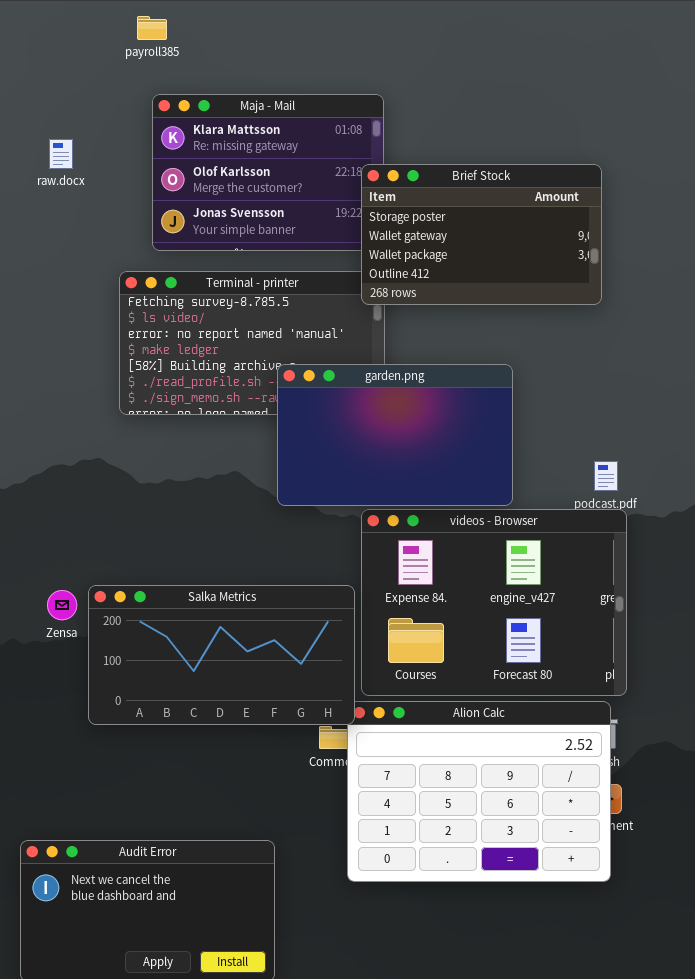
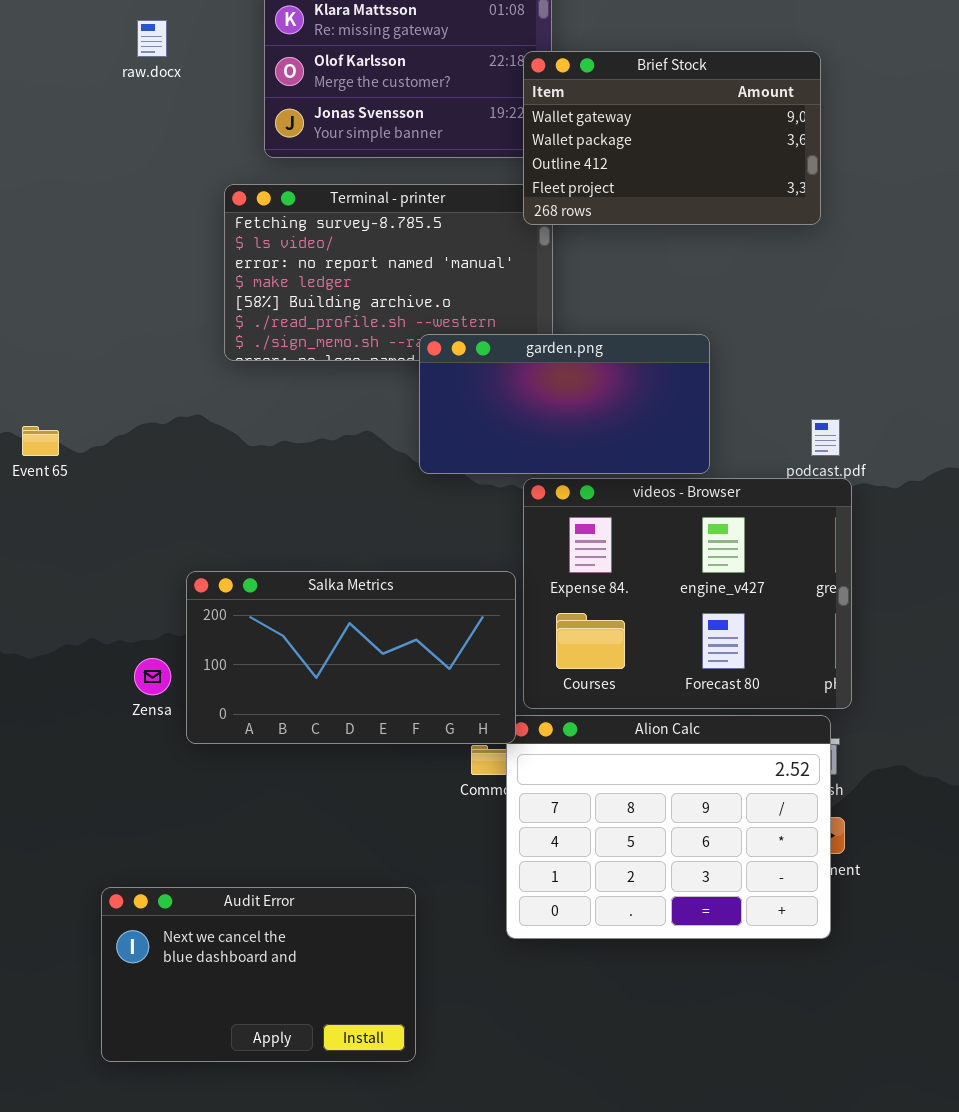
Brief Stock: [361,164,602,305] -> [523,51,821,225], scrolled down 1 row
garden.png: [277,364,513,506] -> [419,334,710,474], resized
Zensa: [47,590,77,620] -> [134,658,171,695], moved

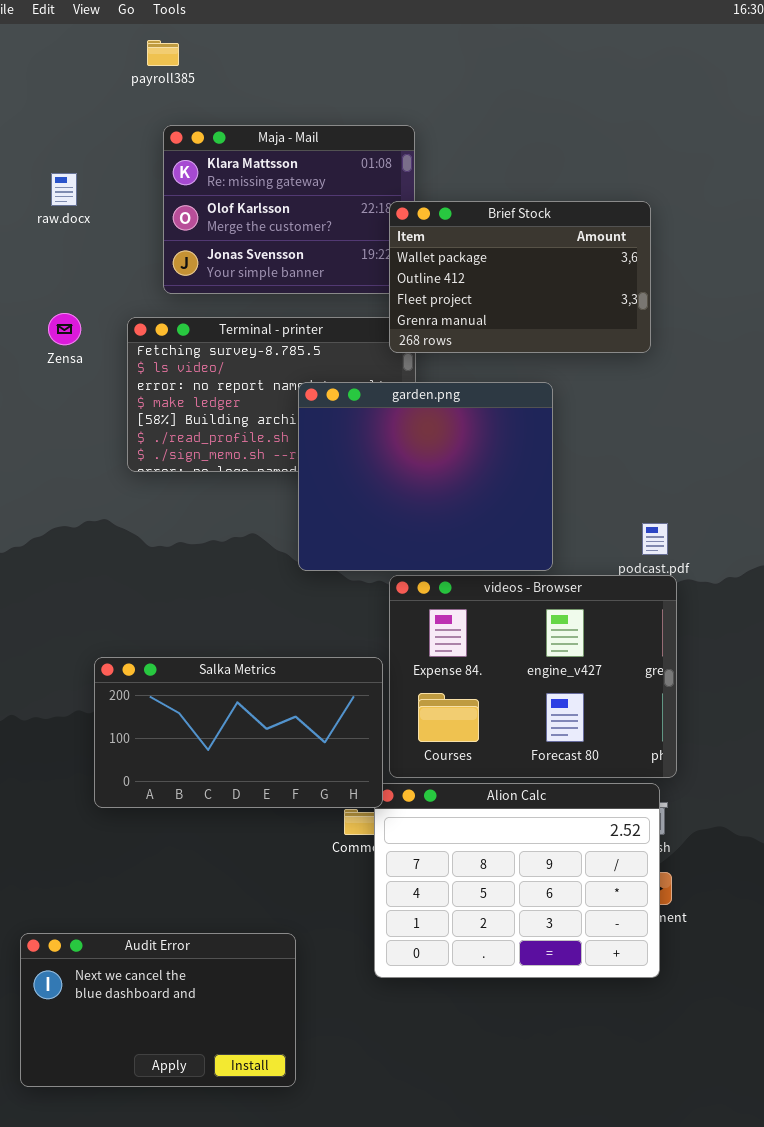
Brief Stock: [523,51,821,225] -> [389,201,651,353], scrolled down 1 row
garden.png: [419,334,710,474] -> [298,382,553,571], resized
Zensa: [134,658,171,695] -> [48,313,81,345], moved

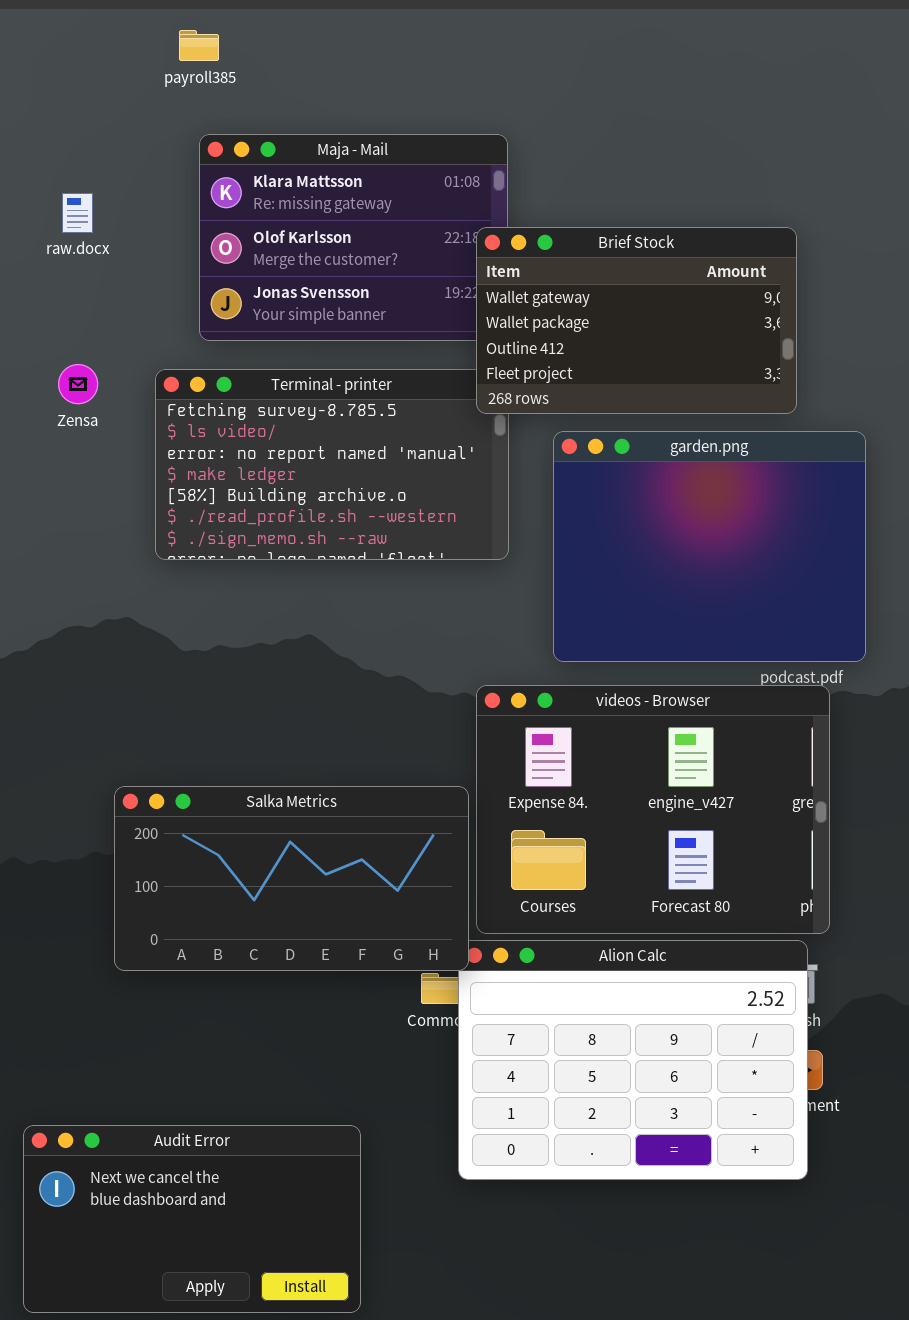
Brief Stock: [389,201,651,353] -> [476,227,797,414], scrolled up 1 row
garden.png: [298,382,553,571] -> [553,431,866,662], moved

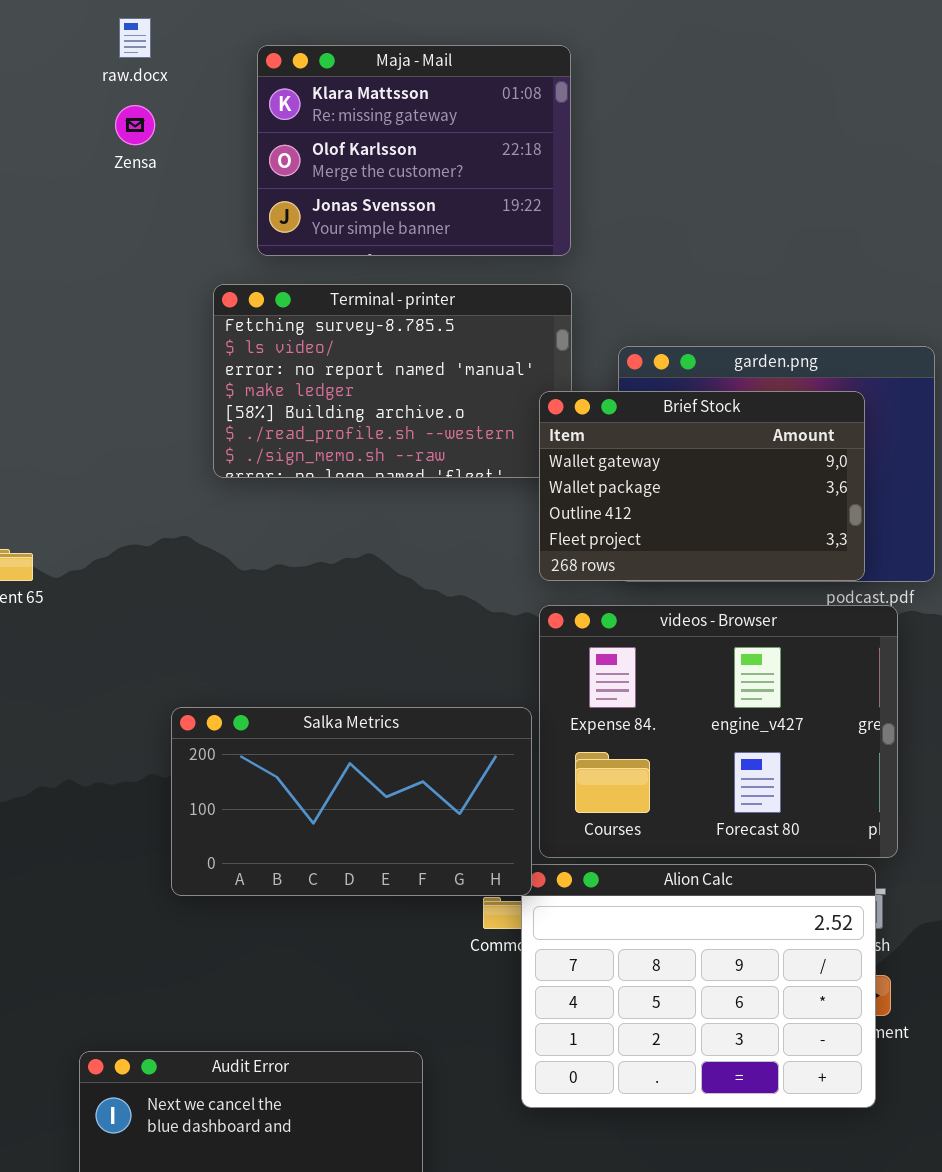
raw.docx: [62,193,93,233] -> [119,18,151,58], moved
Brief Stock: [476,227,797,414] -> [539,391,865,581], moved
Zensa: [58,364,98,404] -> [115,105,155,145], moved

